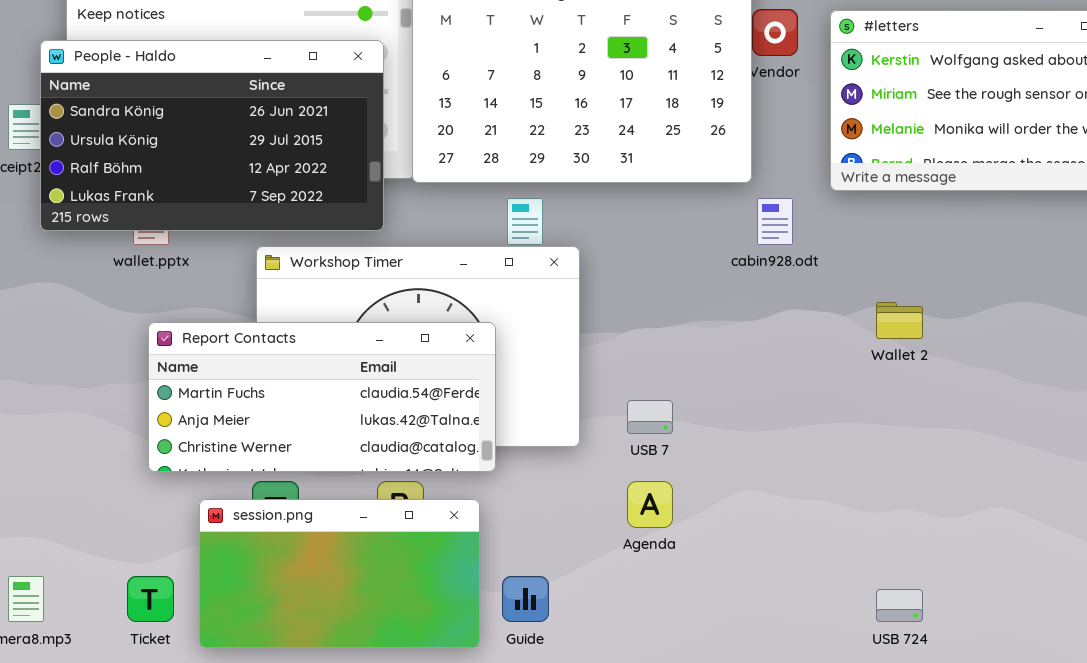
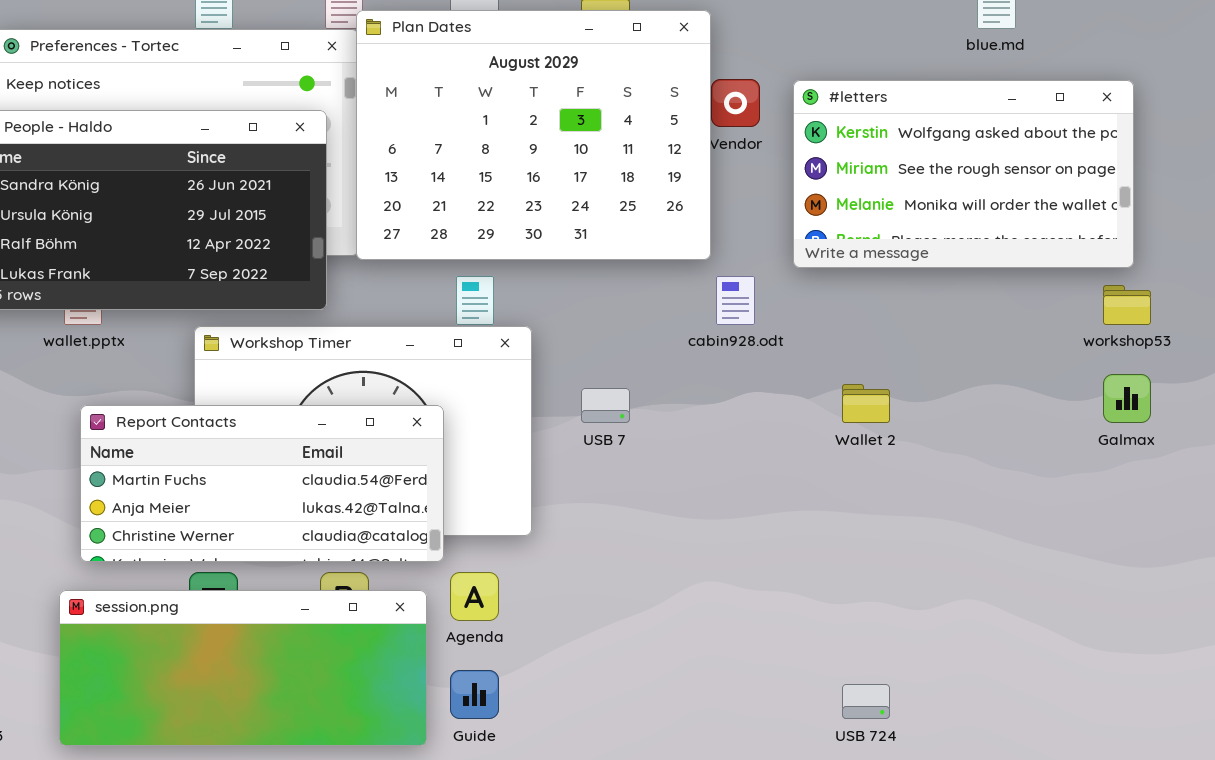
USB 7: [627,400,673,434] -> [581,388,630,423], moved
Agenda: [627,481,673,528] -> [450,572,499,621], moved
session.png: [199,499,480,648] -> [59,590,427,746], resized

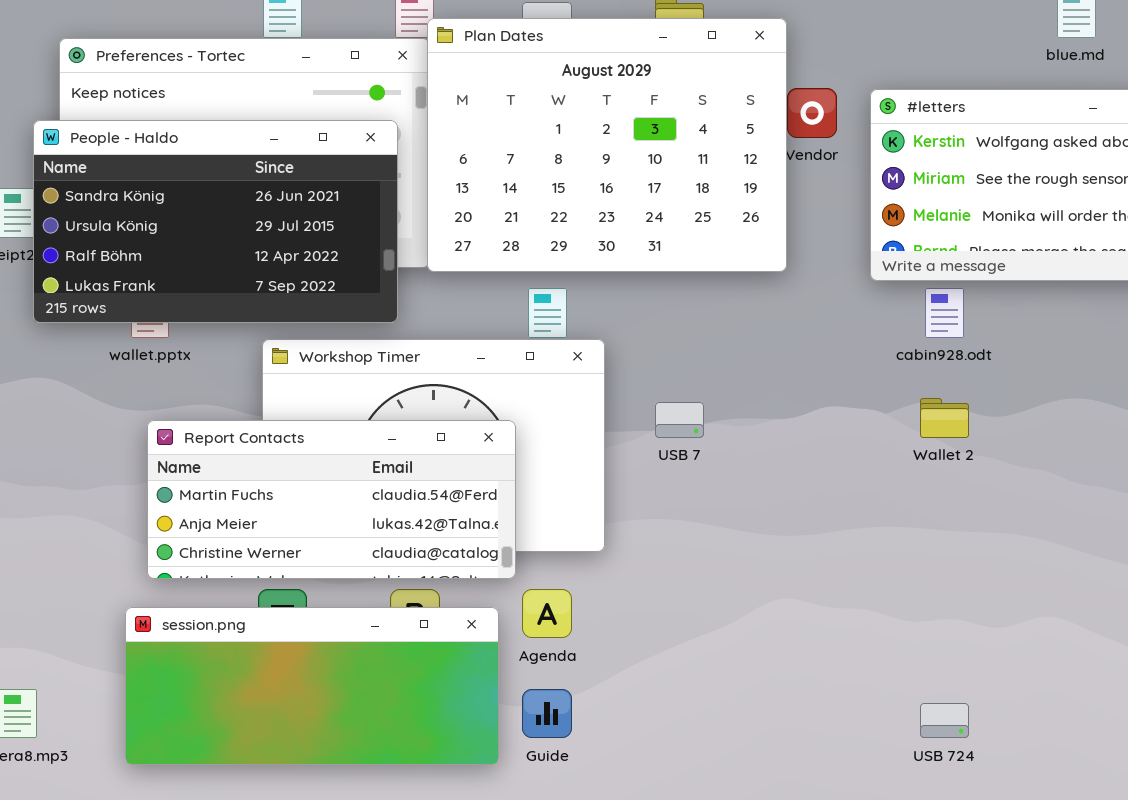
cabin928.odt: [716,276,755,325] -> [925,288,964,338], moved

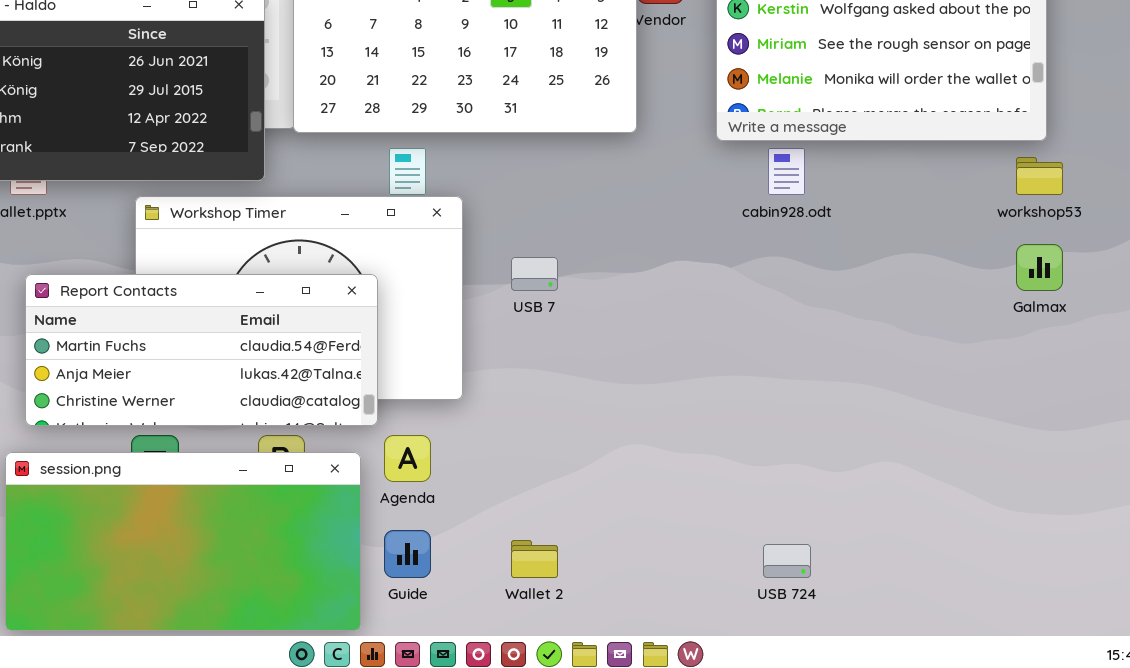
Wallet 2: [920,398,969,438] -> [511,540,558,578], moved
session.png: [125,607,499,765] -> [5,452,361,631], resized

